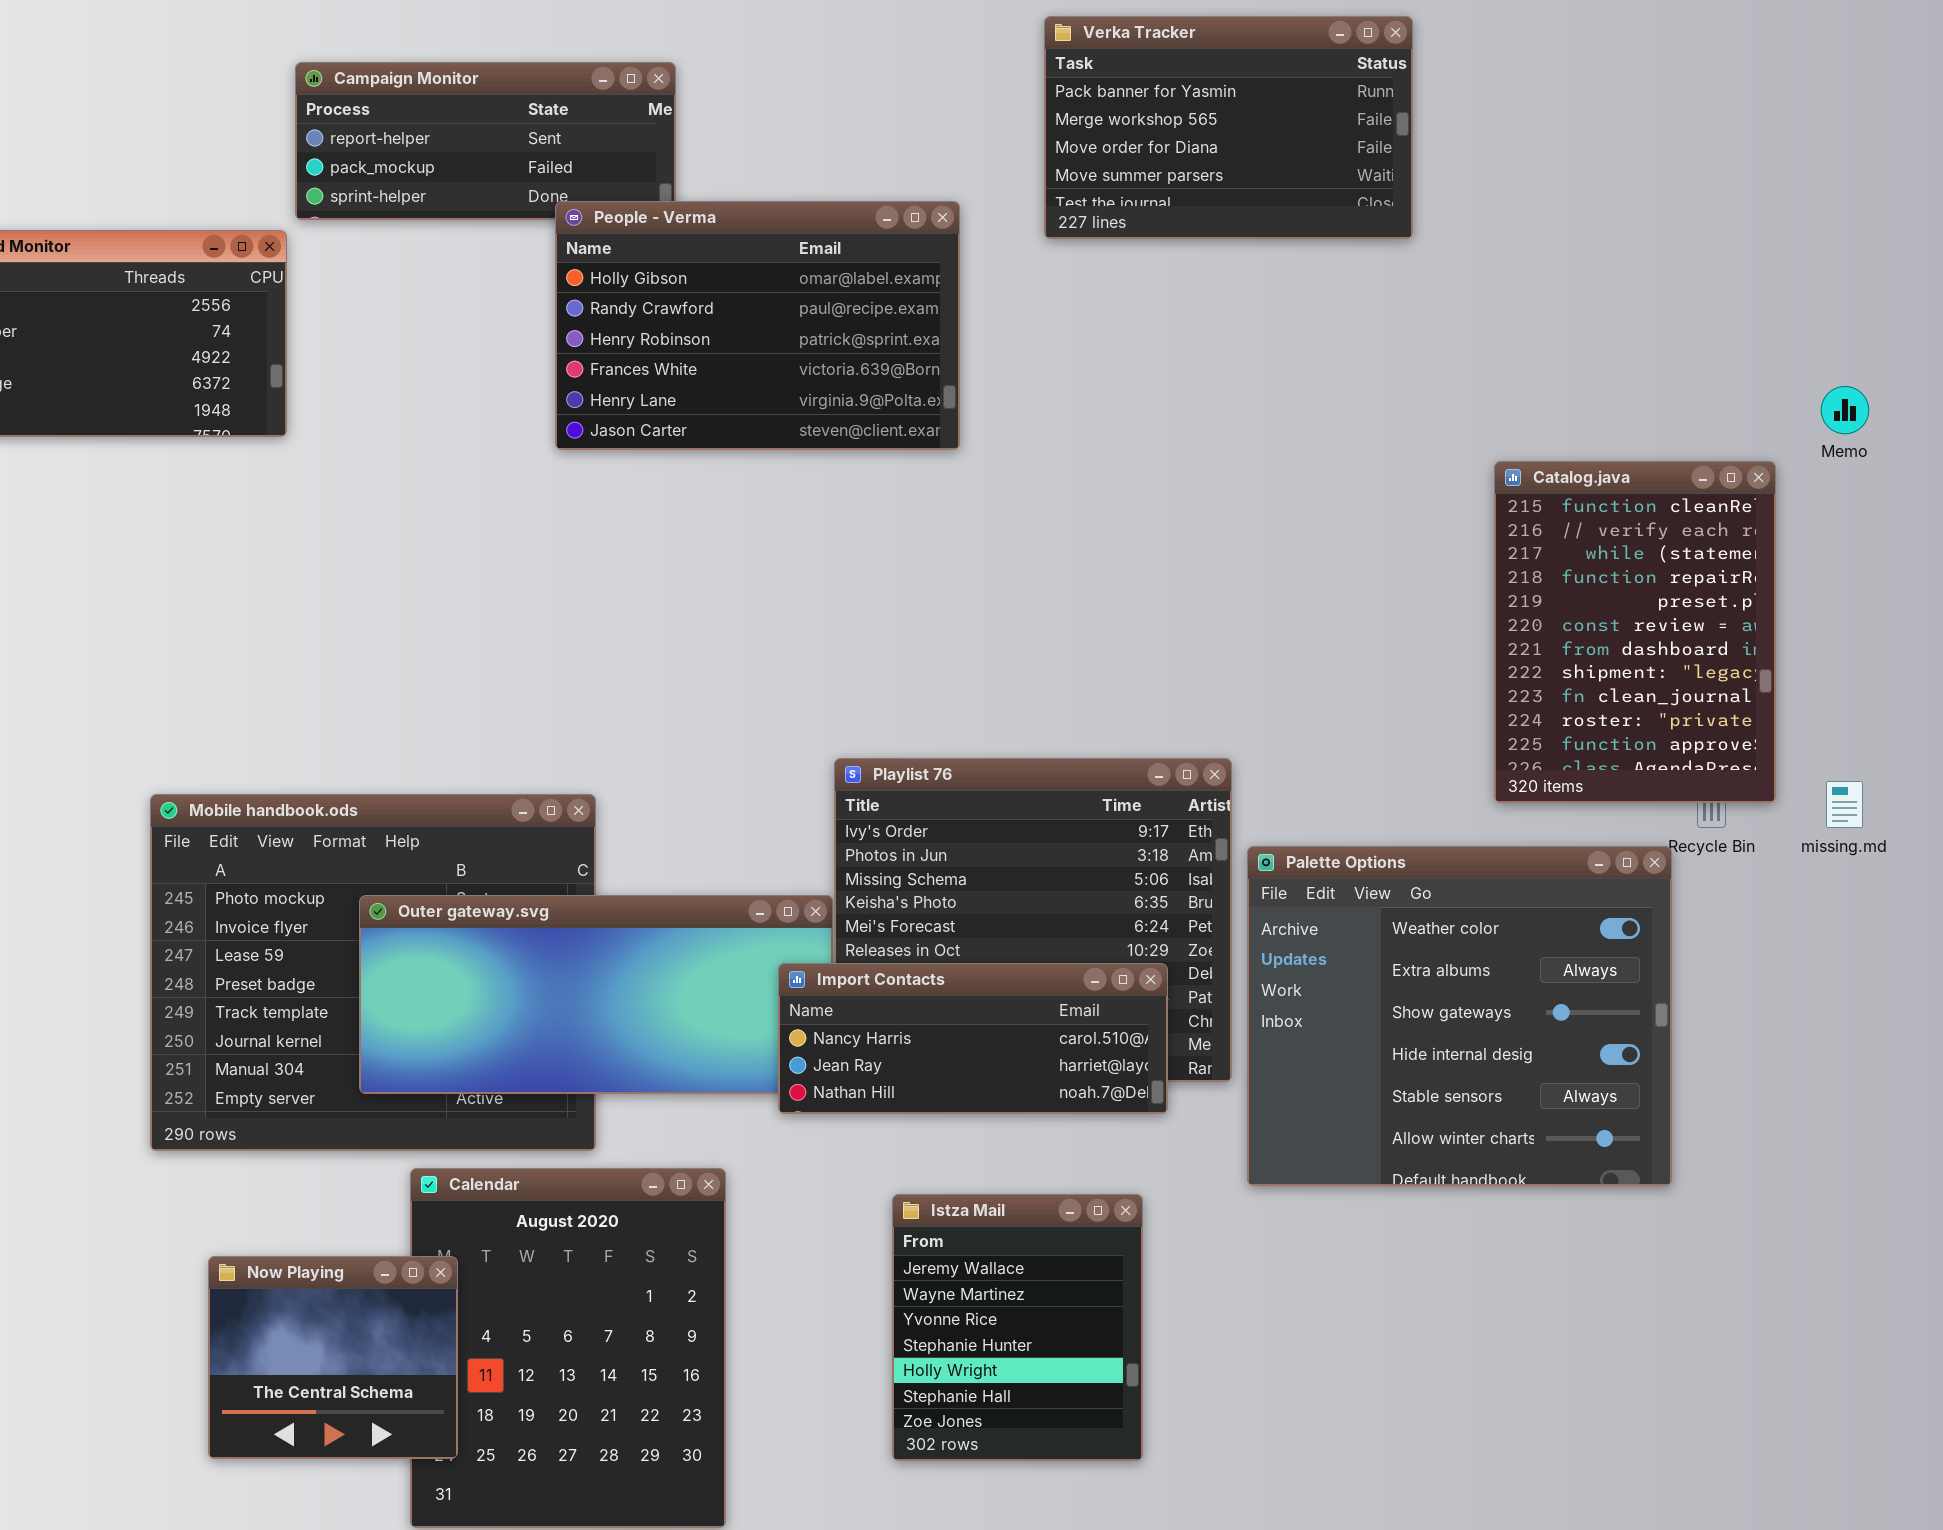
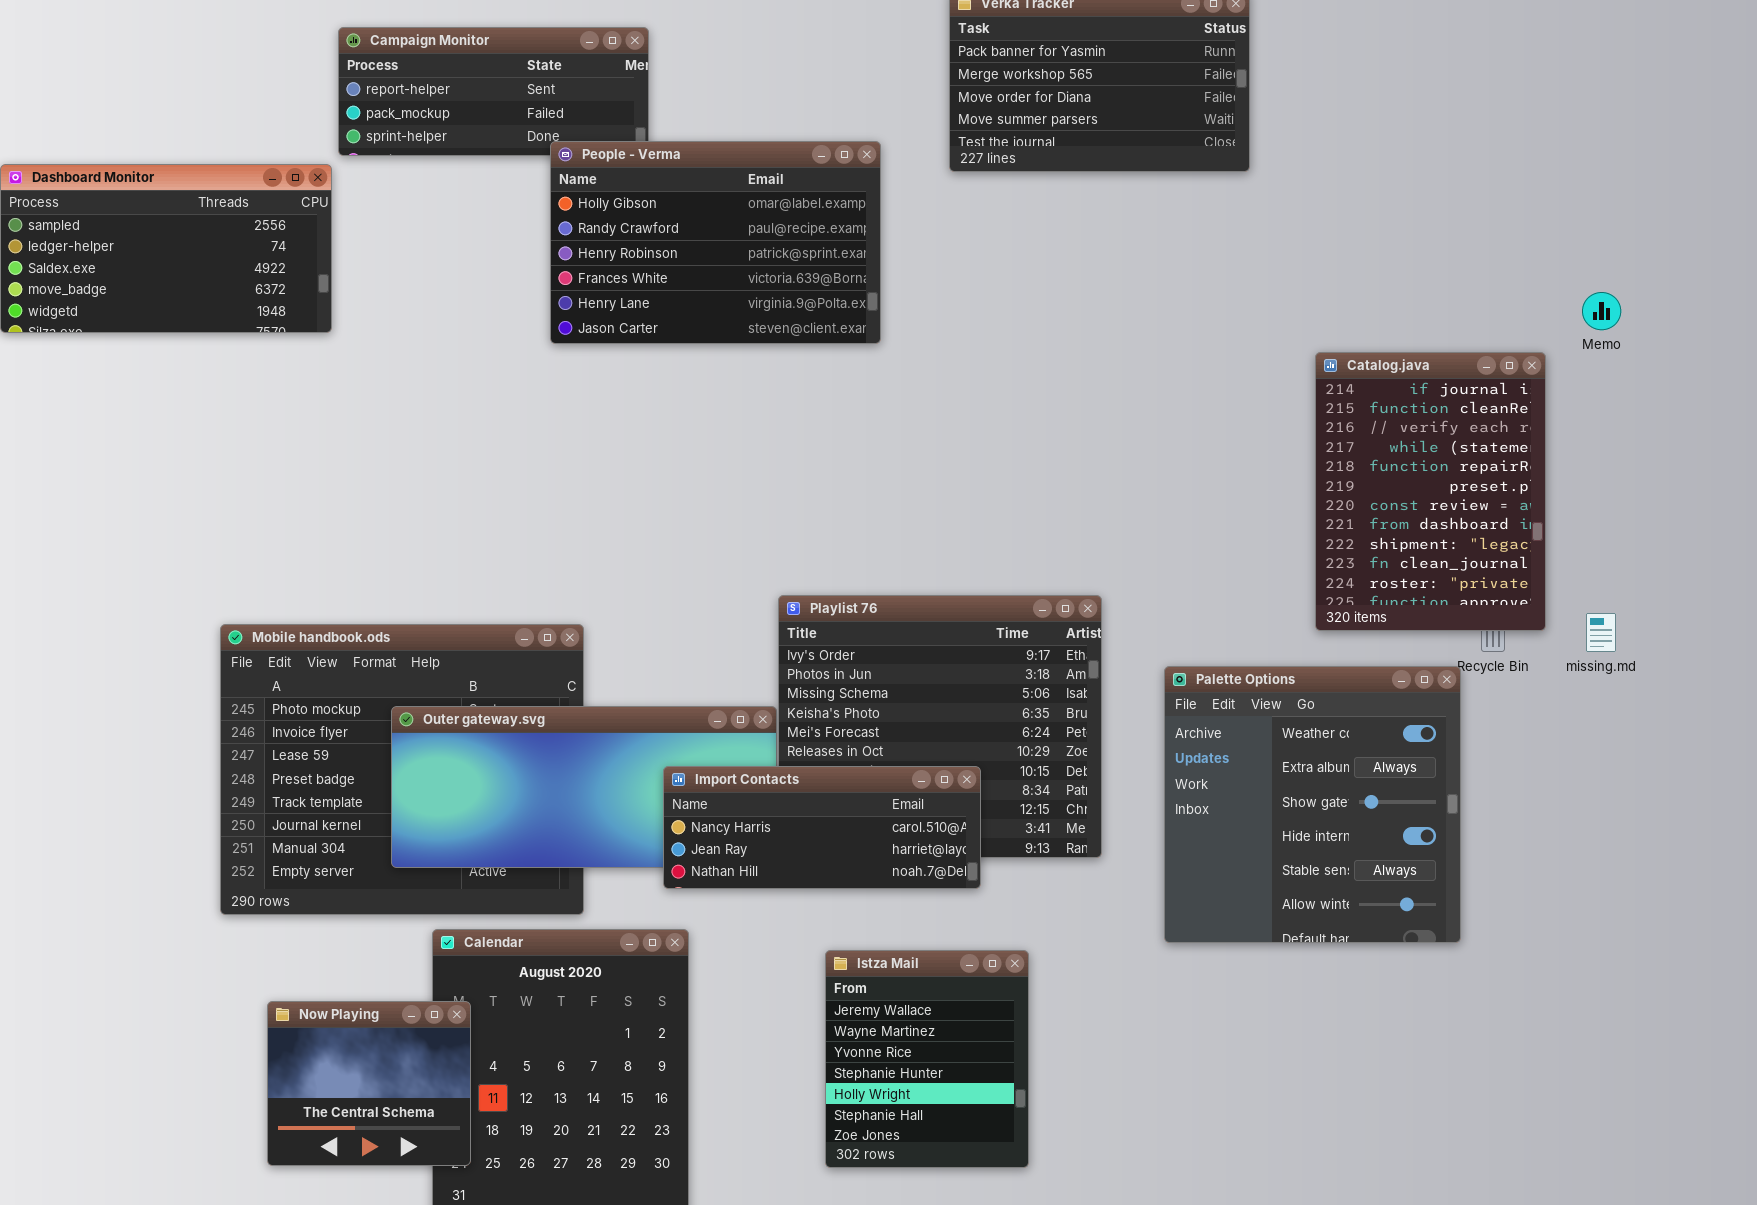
Catalog.java: [1494,461,1776,803] -> [1315,352,1546,631], scrolled up 1 row
Palette Options: [1247,846,1672,1186] -> [1164,666,1461,943], resized
Import Contacts: [778,963,1168,1114] -> [663,766,981,889], moved

